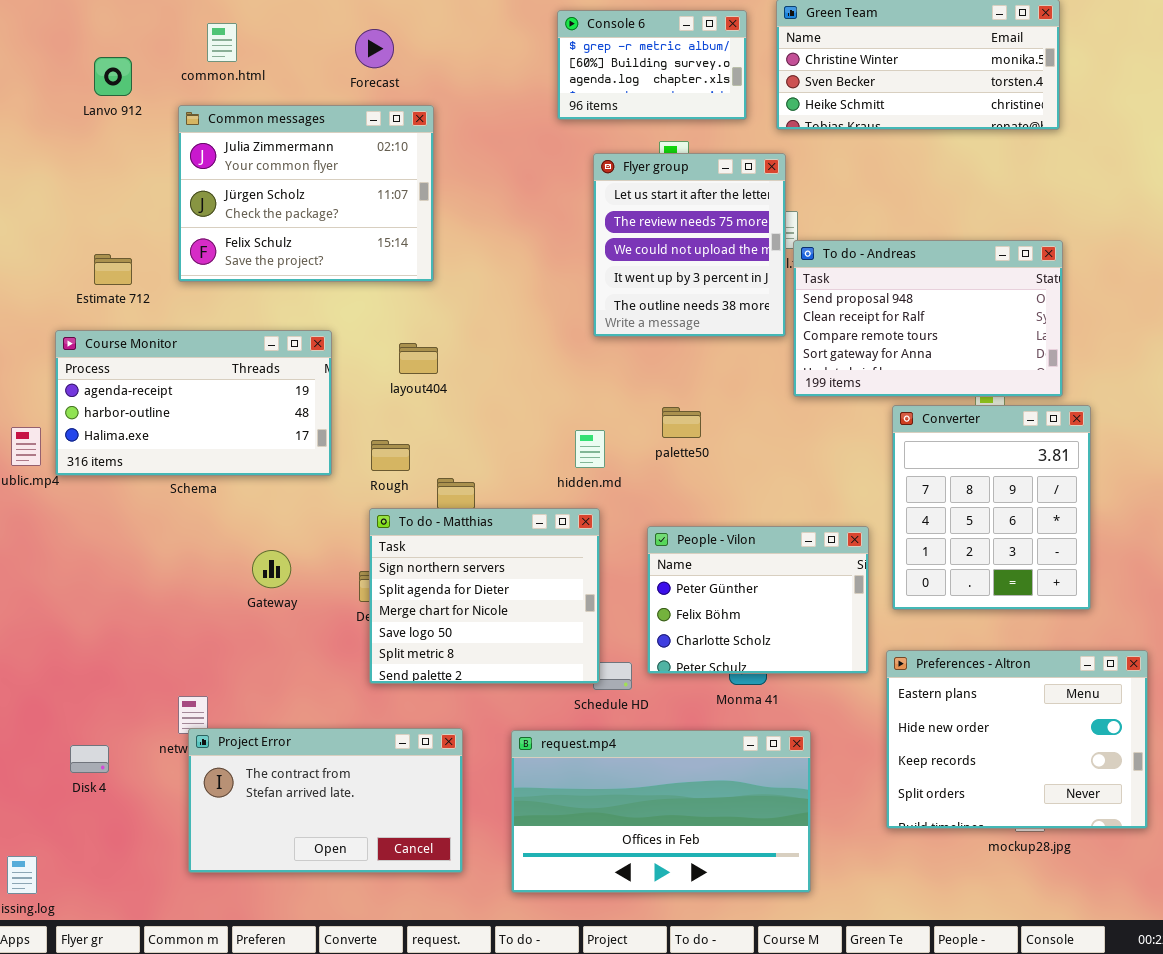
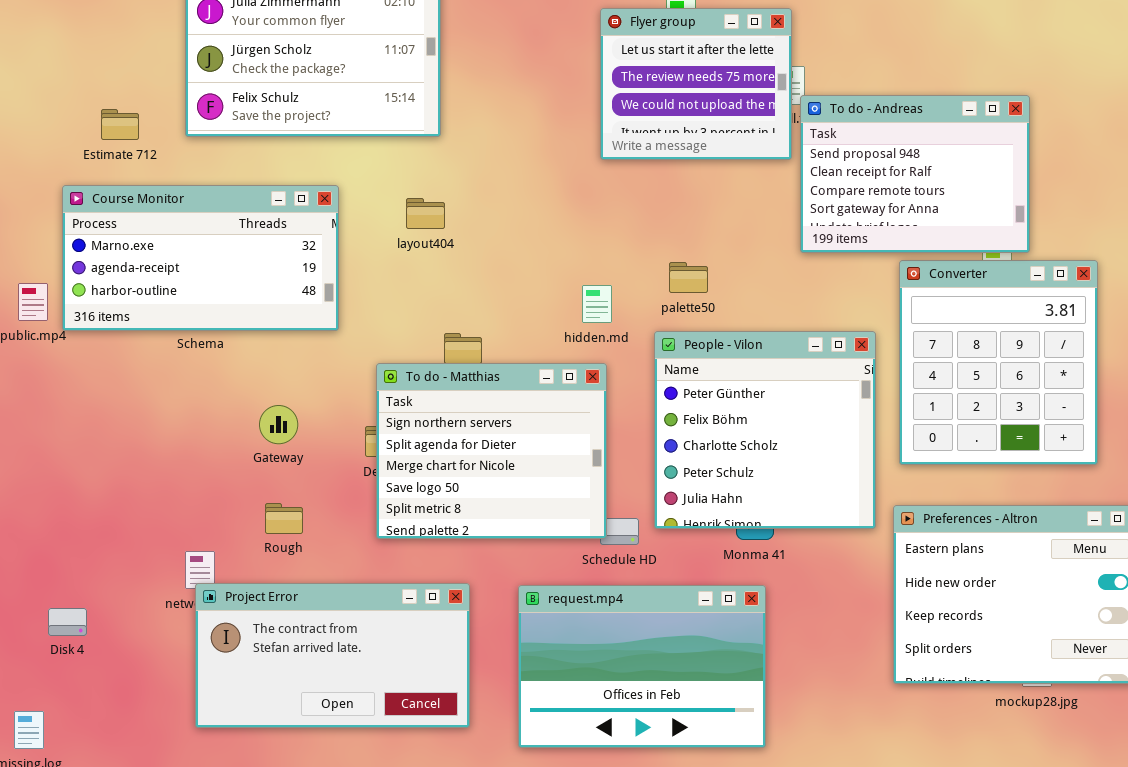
Flyer group: [593,153,786,337] -> [600,8,792,160], resized
To do - Andreas: [793,240,1063,397] -> [800,95,1030,253], resized
Course Monitor: [55,330,332,476] -> [62,185,339,331], scrolled up 1 row
Rough: [371,440,410,471] -> [265,503,303,534], moved
People - Vilon: [647,526,869,674] -> [654,331,876,529], resized
request.mp4: [511,730,811,893] -> [518,585,766,748], resized
Disk 4: [70,745,109,773] -> [48,608,87,636], moved

